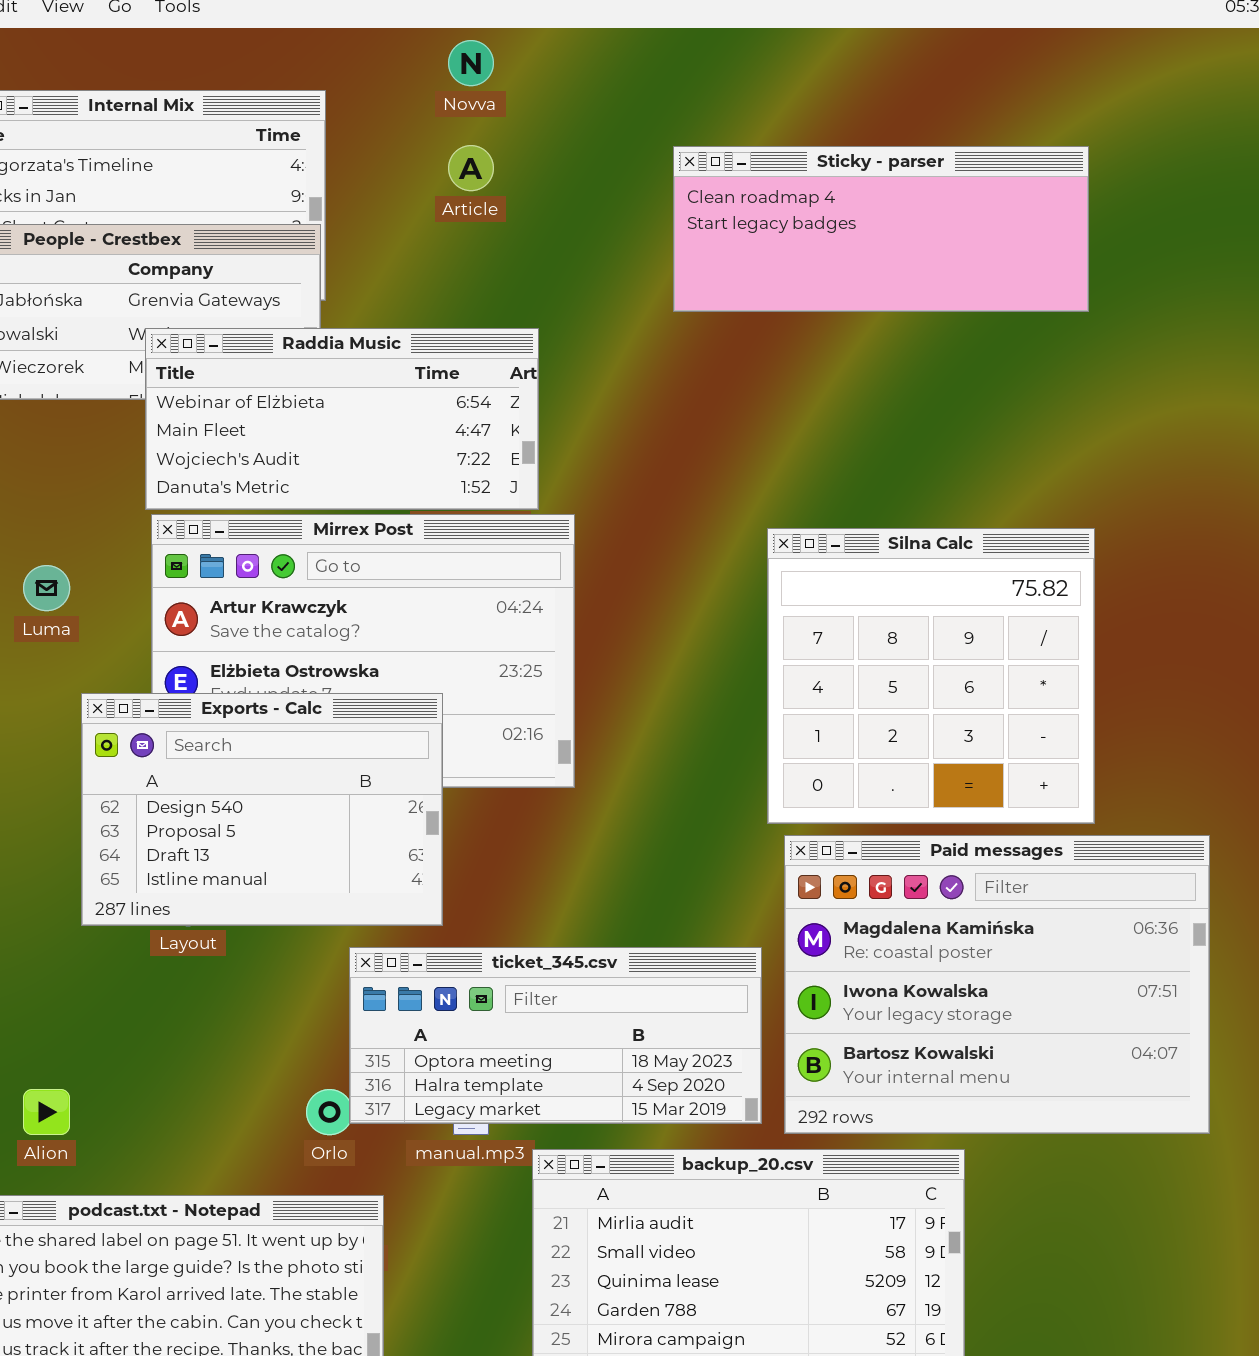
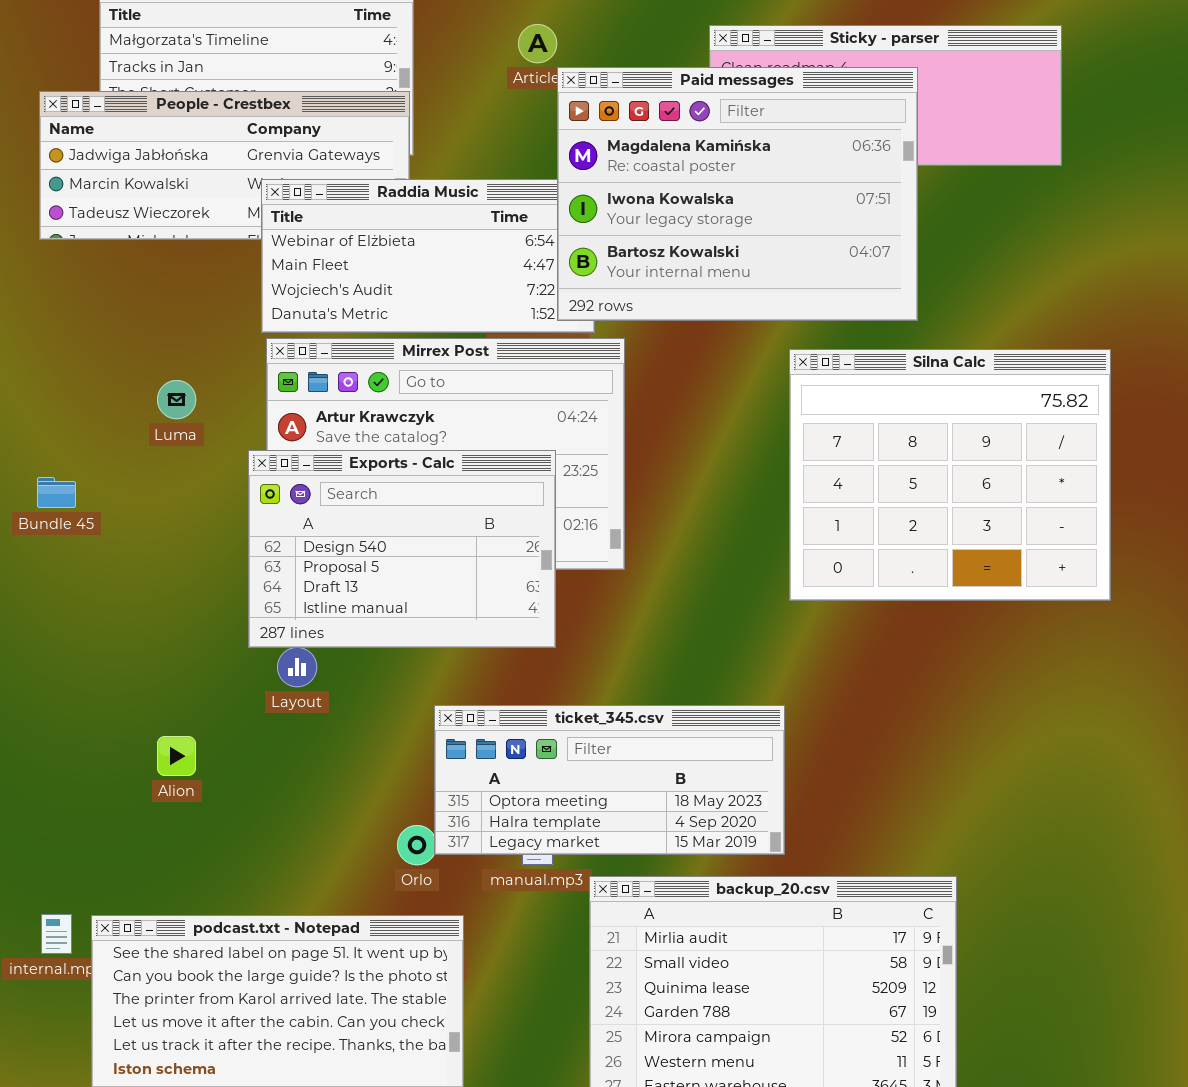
Silna Calc: [767,528,1095,824] -> [789,349,1111,601], resized
Exports - Calc: [81,693,443,926] -> [248,450,556,648], moved
Paid messages: [784,835,1210,1134] -> [557,67,918,321], moved
Alion: [23,1089,70,1135] -> [157,736,196,776], moved

